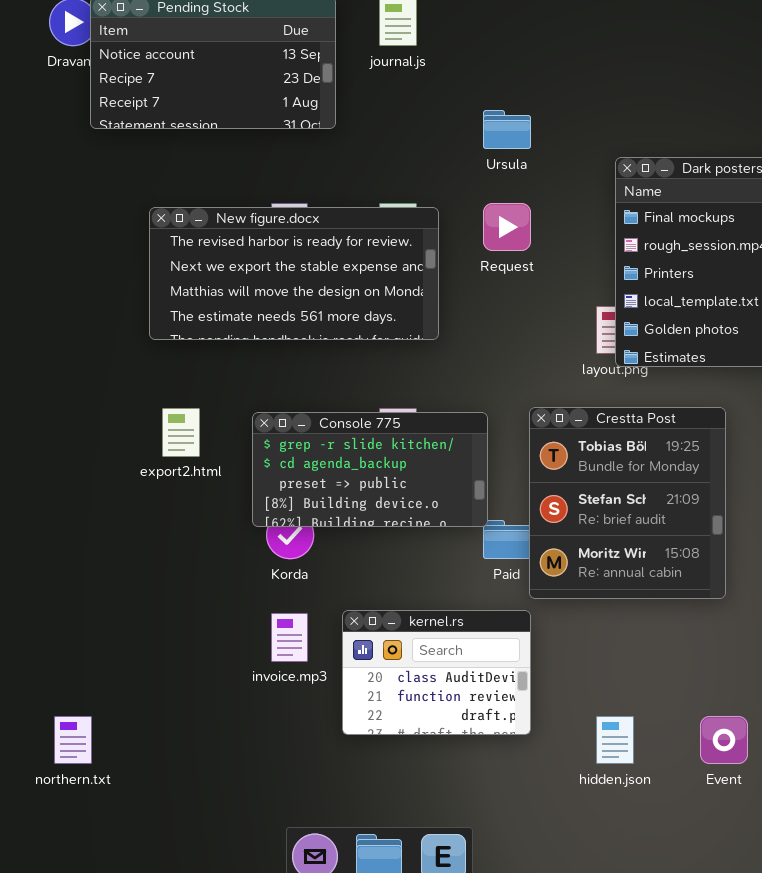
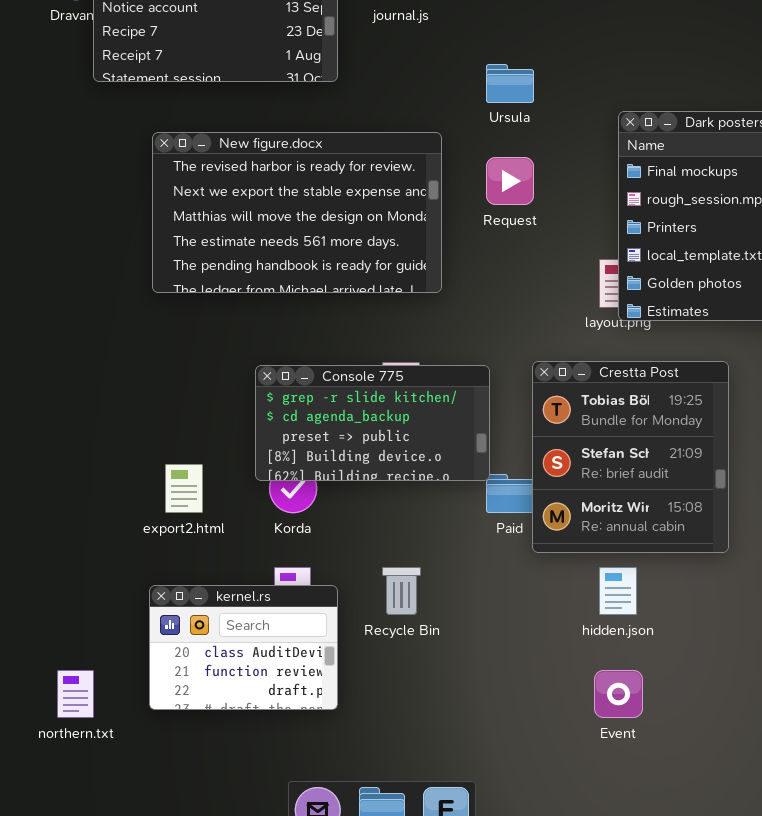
New figure.docx: [149,207,439,340] -> [152,132,442,293], resized
export2.html: [162,408,200,457] -> [165,464,203,513], moved
kernel.rs: [342,610,531,735] -> [149,585,338,710], moved
hidden.json: [596,716,634,764] -> [599,567,637,615], moved
Event: [700,716,748,764] -> [594,670,643,718], moved

